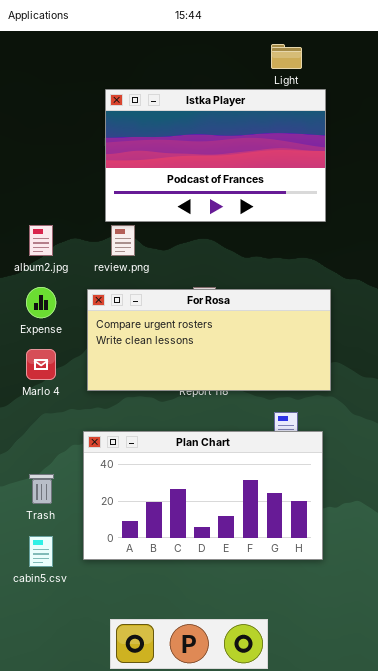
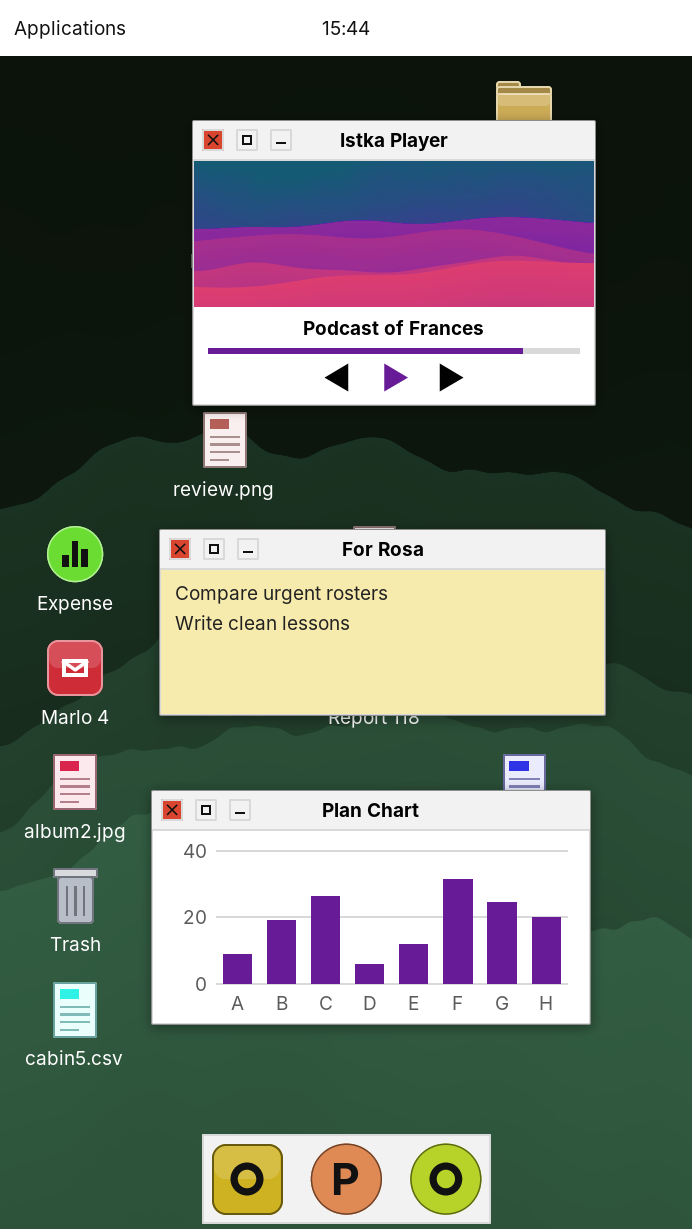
Istka Player: [105,89,326,222] -> [192,120,596,406], resized
album2.jpg: [29,225,53,256] -> [53,754,97,810], moved

